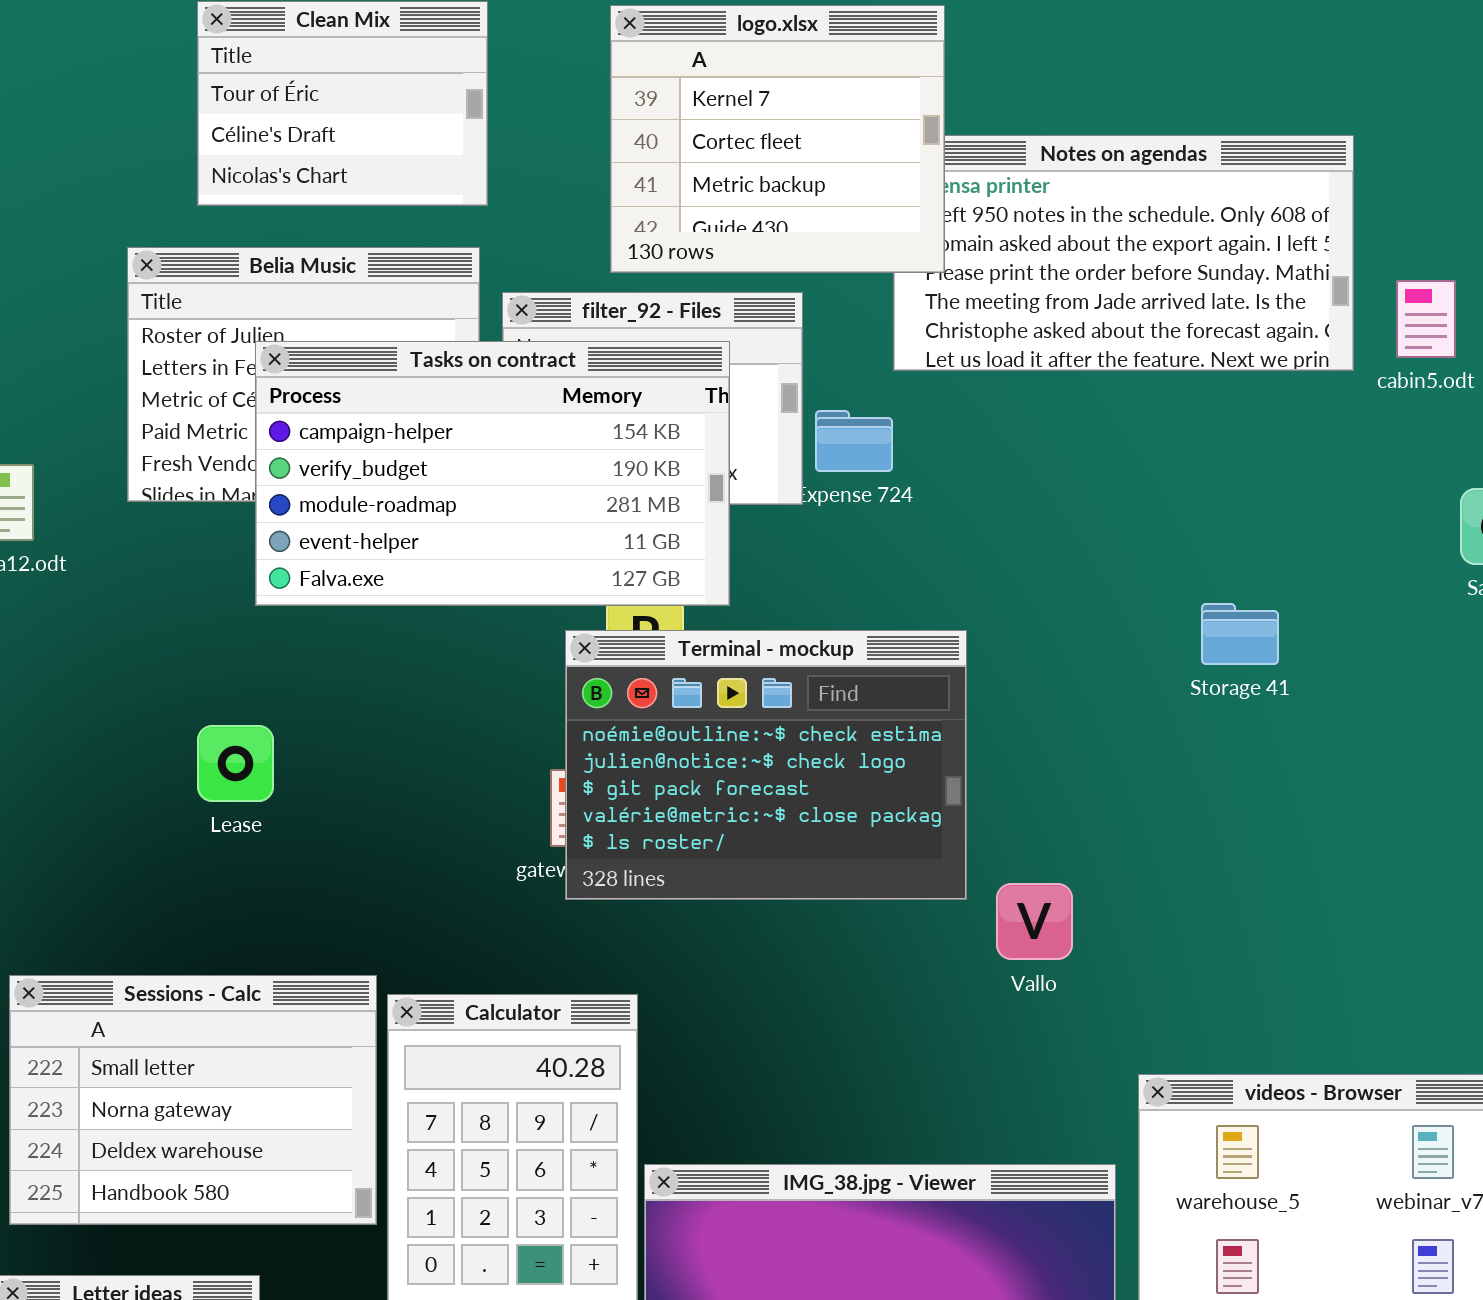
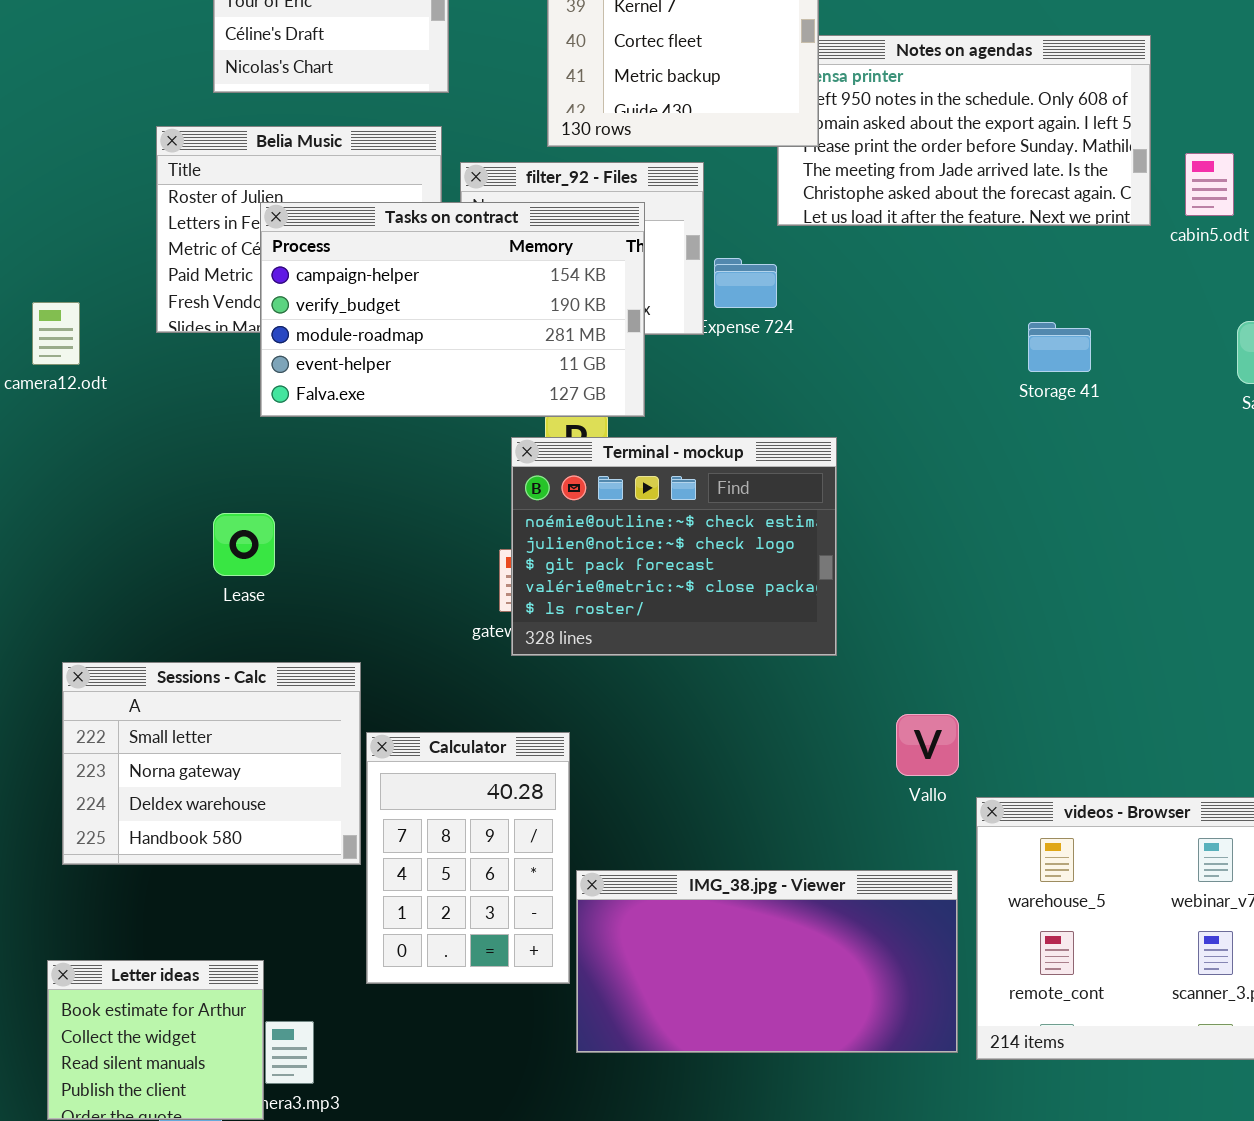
Storage 41: [1201,603,1279,665] -> [1028,322,1091,372], moved
Vallo: [996,883,1073,960] -> [896,714,959,776], moved
Sessions - Calc: [9,975,377,1225] -> [62,662,361,865], moved

